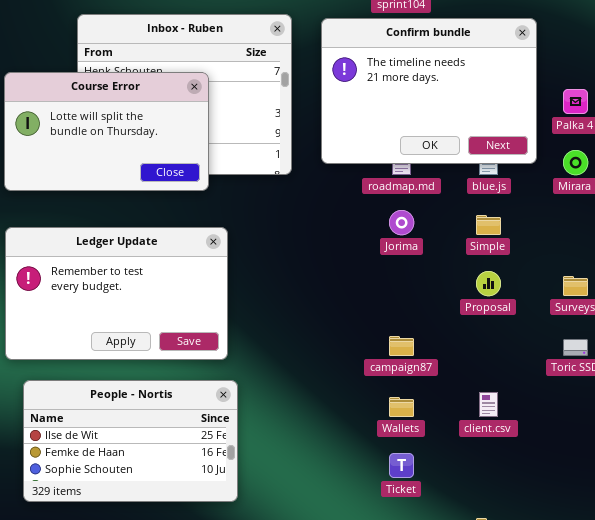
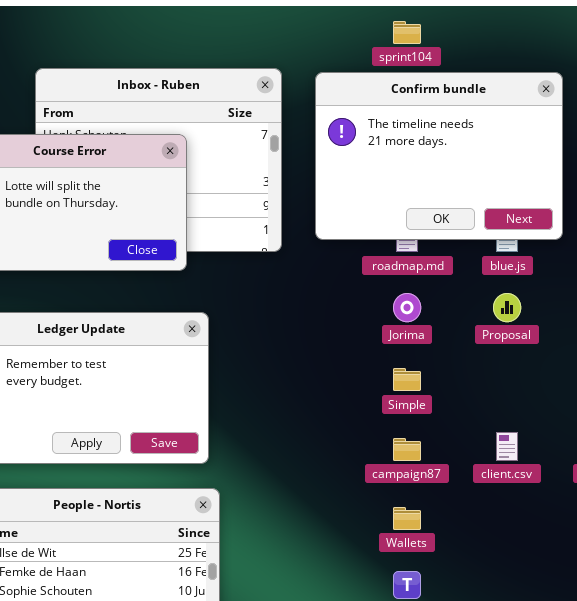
Simple: [476,215,501,235] -> [393,368,421,391], moved
Proposal: [476,271,501,296] -> [493,293,521,322], moved
client.csv: [479,392,498,417] -> [496,432,518,461], moved

